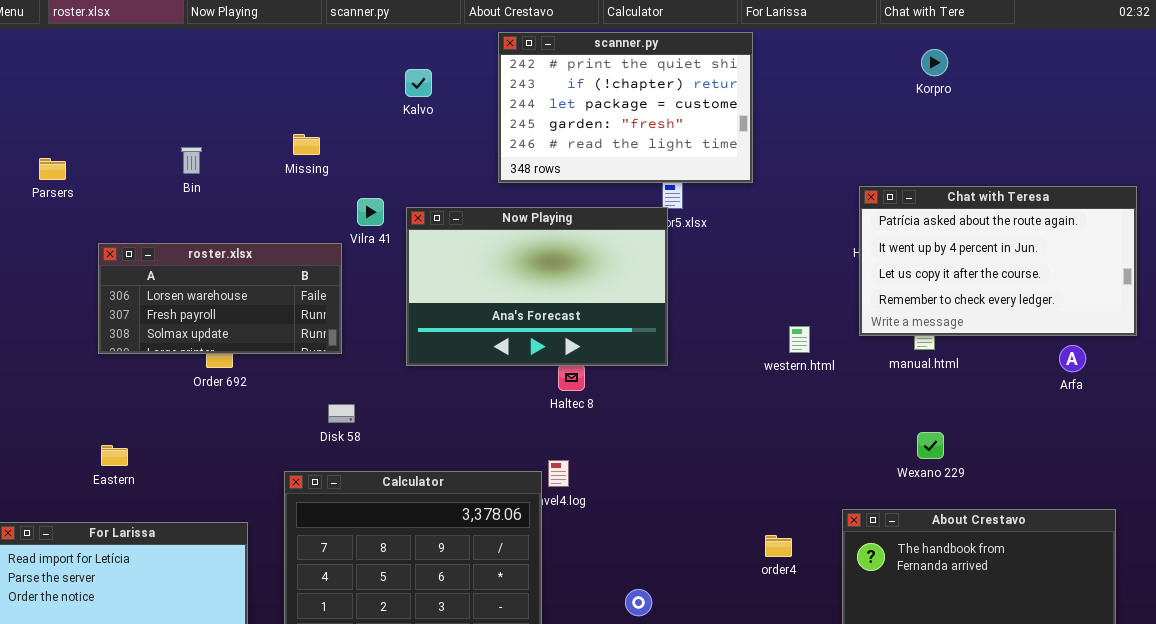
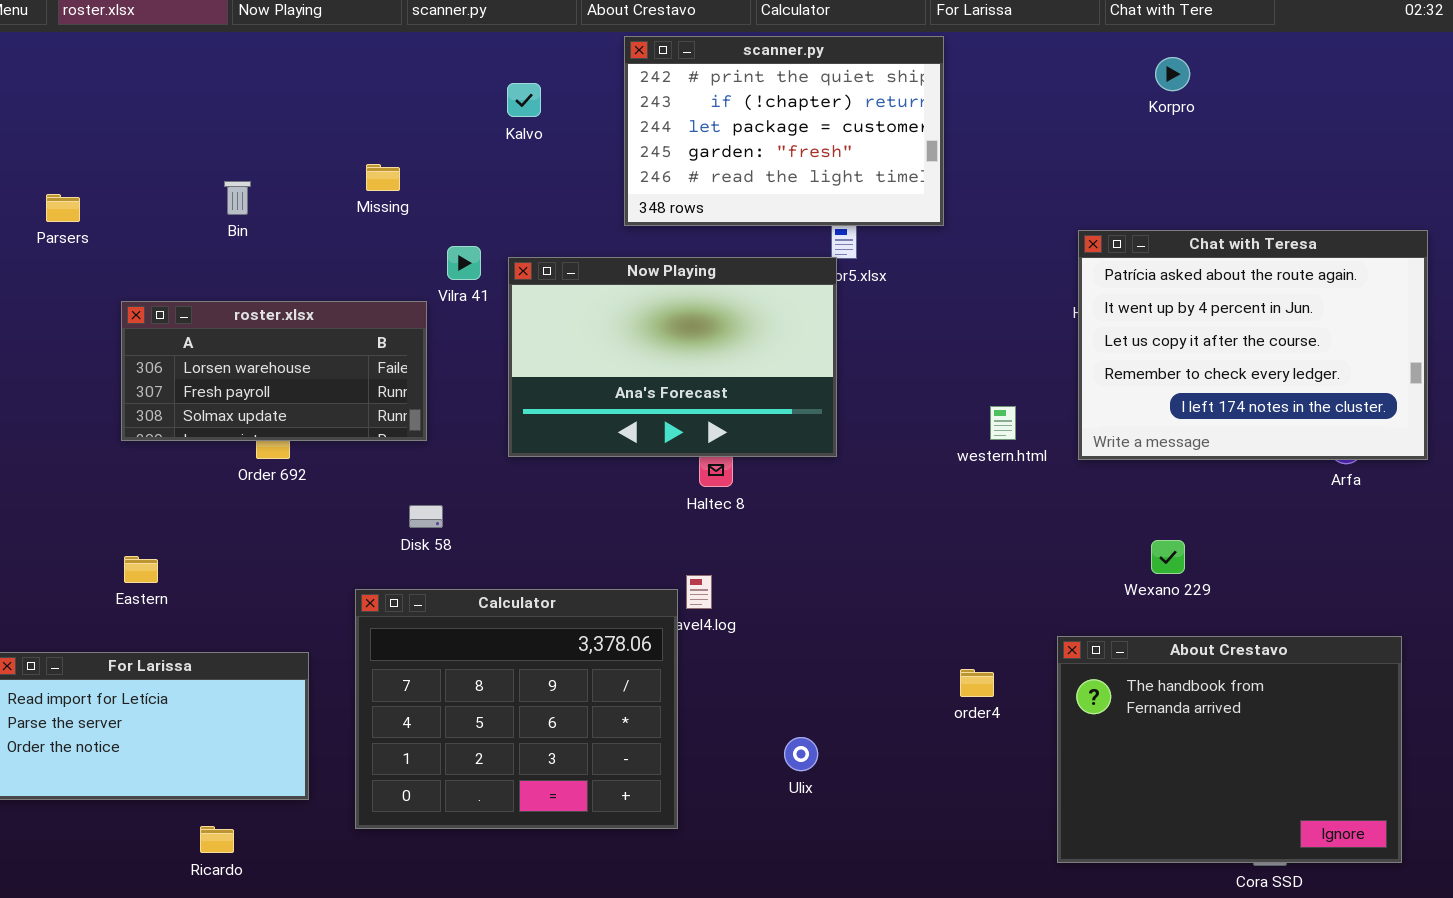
Chat with Teresa: [859,186,1137,336] -> [1078,230,1428,460], resized

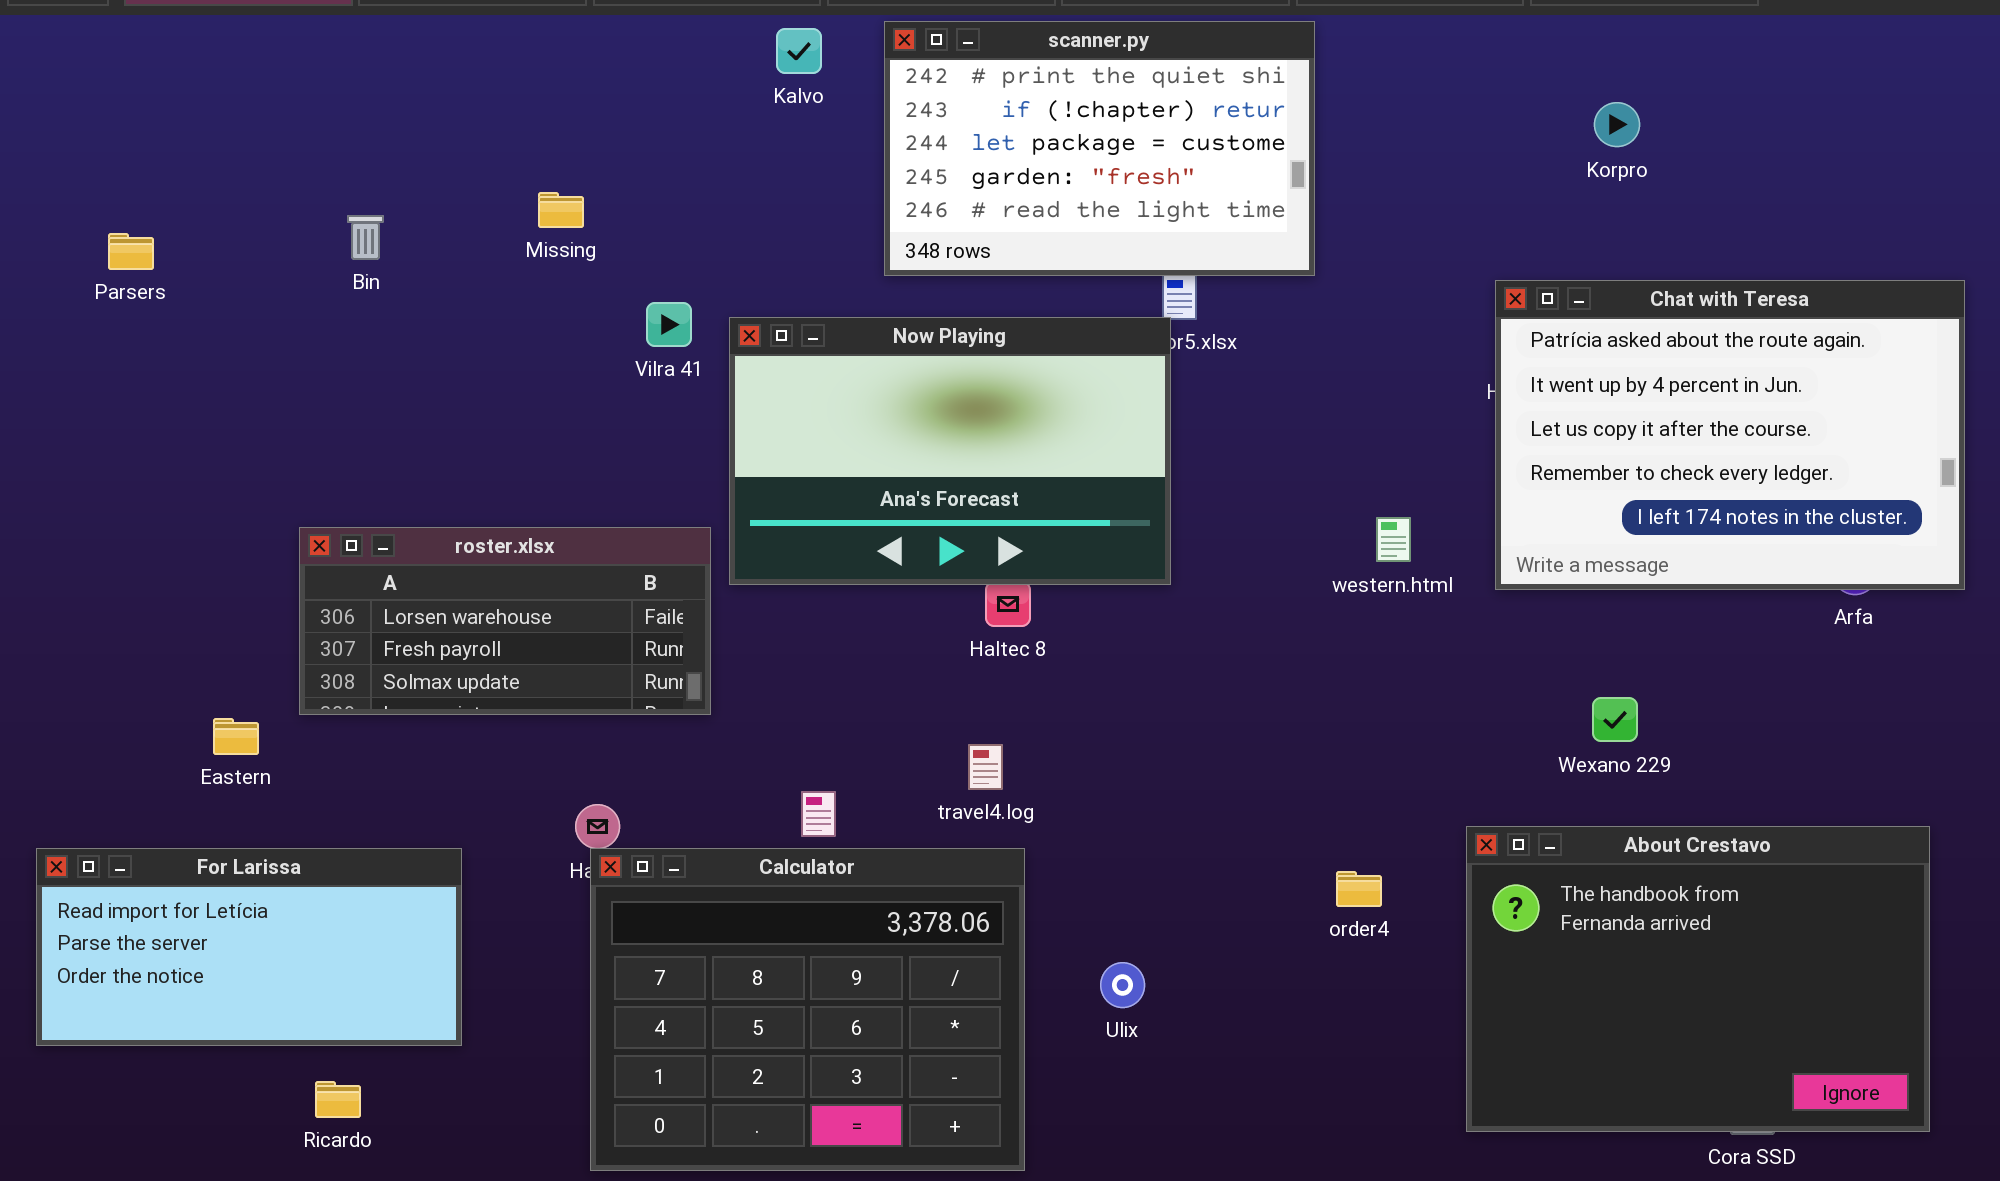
Korpro: [1155,57,1190,91] -> [1594,102,1640,147], moved
Kalvo: [507,83,541,117] -> [776,28,822,74], moved
roster.xlsx: [121,301,427,441] -> [299,527,711,715], moved
Calculator: [355,589,678,829] -> [590,848,1025,1171], moved

